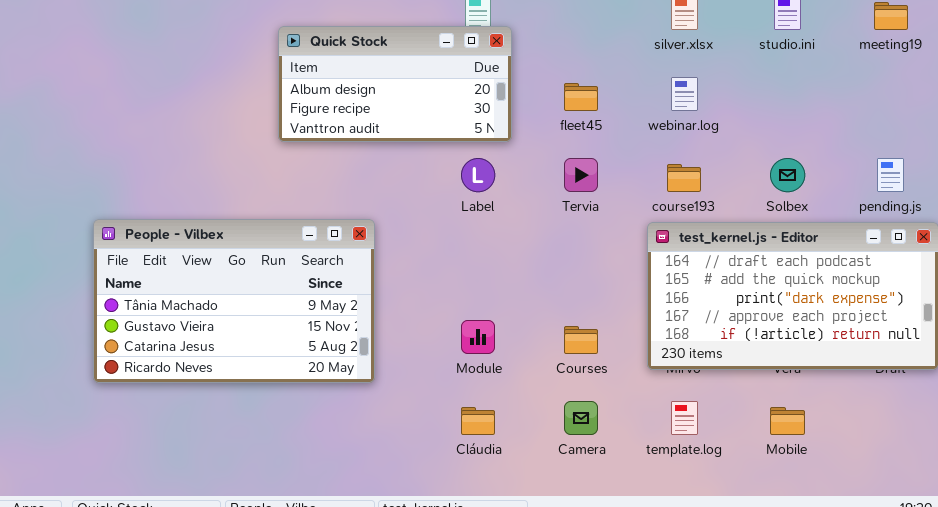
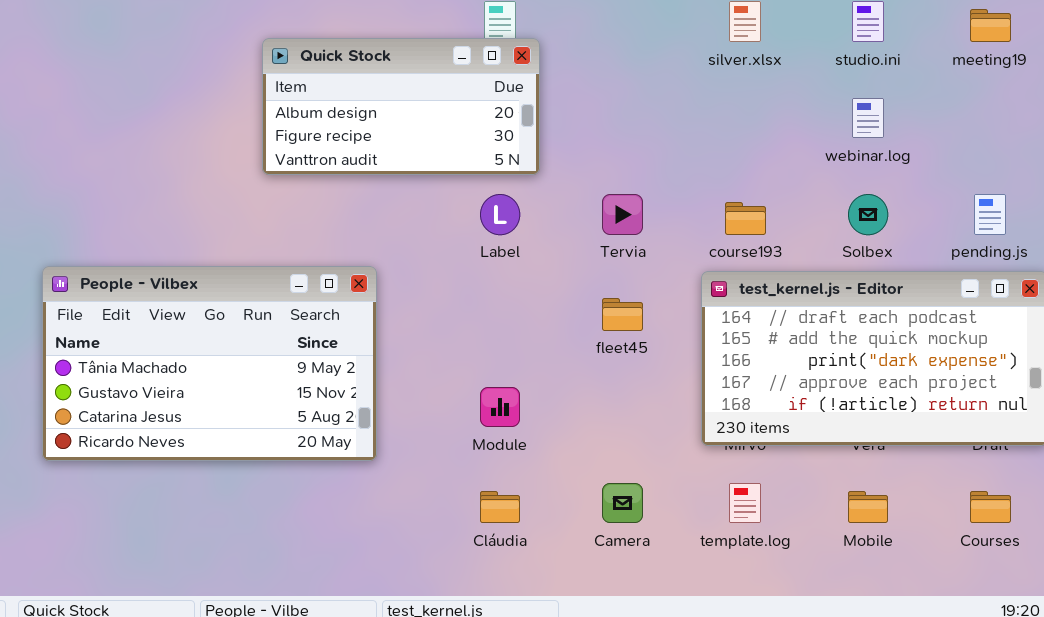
webinar.log: [671,77,698,111] -> [852,98,884,138], moved
fleet45: [564,83,598,111] -> [602,298,643,331], moved
Courses: [564,326,598,354] -> [970,491,1011,523], moved

